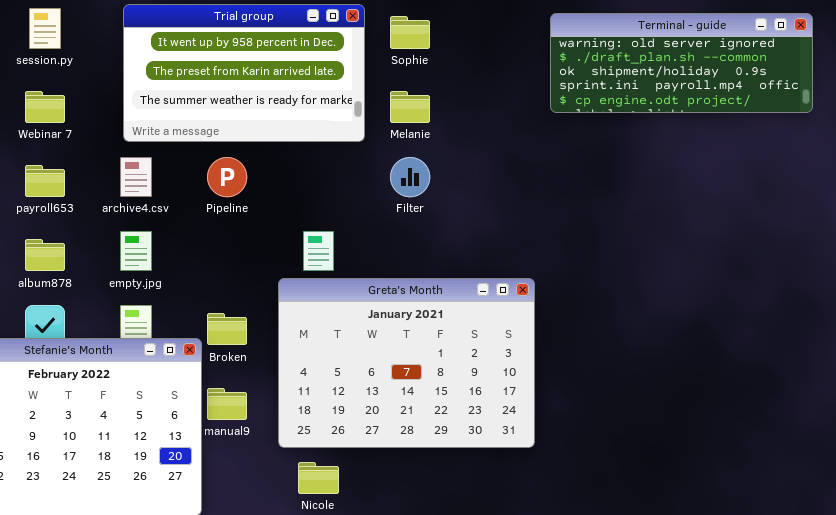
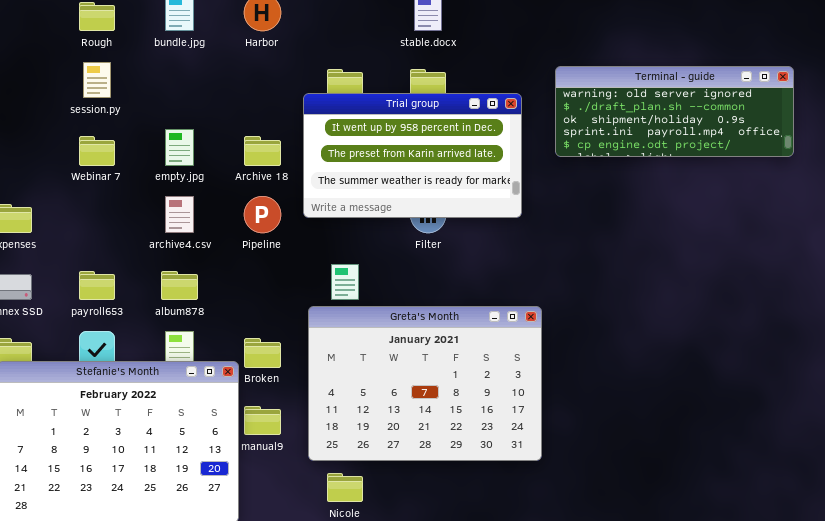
Trial group: [123,4,365,142] -> [303,93,522,218], moved
payroll653: [25,165,65,197] -> [79,271,115,300], moved
empty.jpg: [120,231,152,271] -> [165,129,194,166], moved
album878: [25,239,65,271] -> [161,271,198,300], moved

